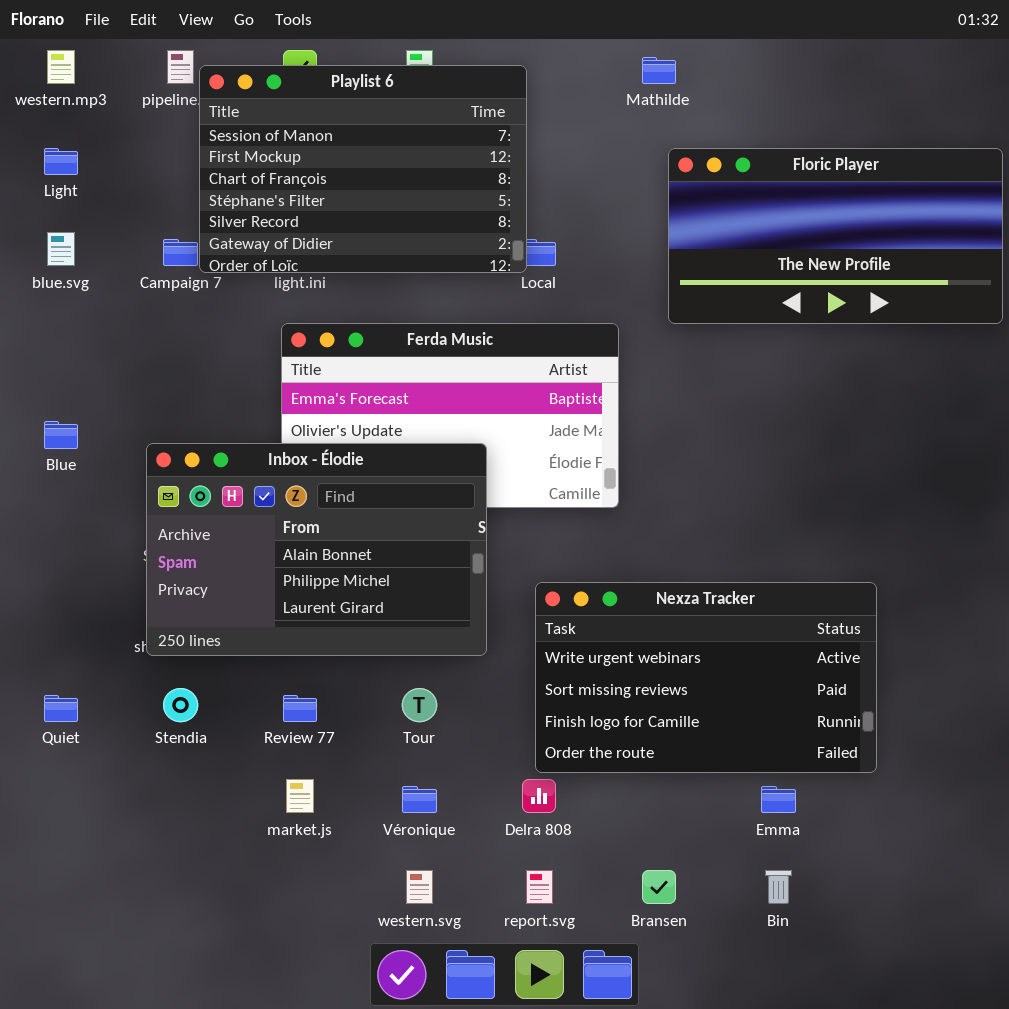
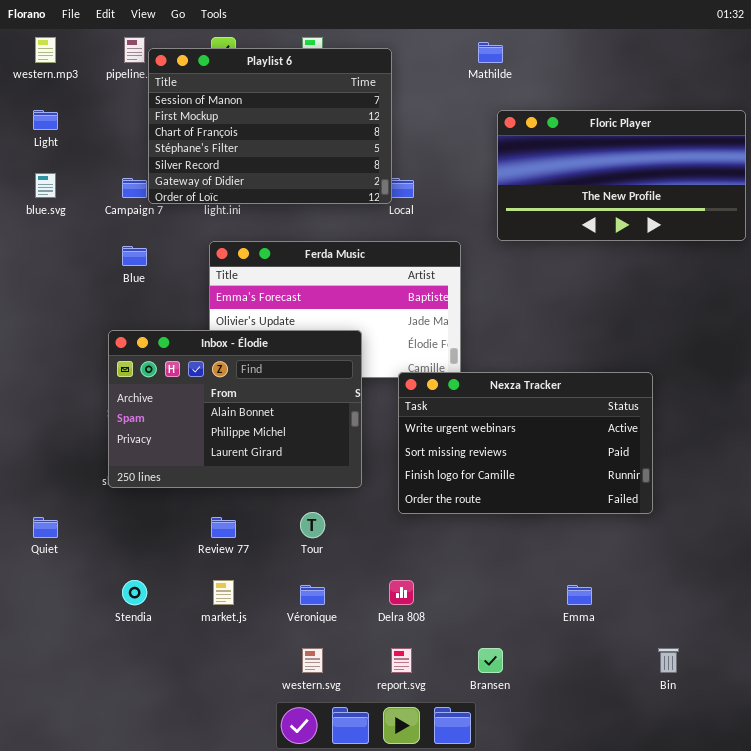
Blue: [44,421,78,449] -> [122,246,147,266], moved
Nexza Tracker: [535,582,877,773] -> [398,372,653,514], moved
Stendia: [163,688,198,722] -> [122,580,147,605], moved
Bin: [765,870,792,904] -> [658,648,679,673], moved

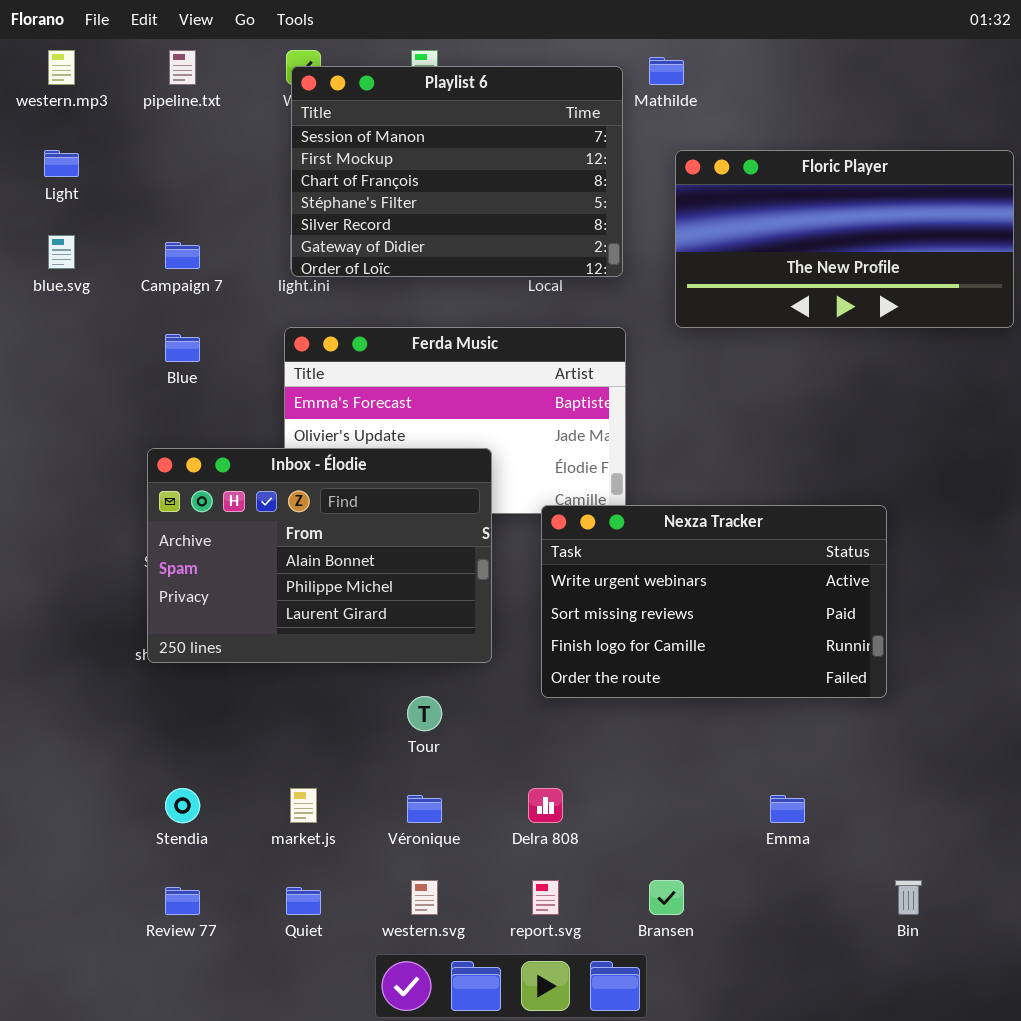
Playlist 6: [148,48,392,204] -> [291,66,623,277], moved
Quiet: [33,517,58,538] -> [286,887,321,915], moved
Review 77: [211,517,236,538] -> [165,887,200,915], moved

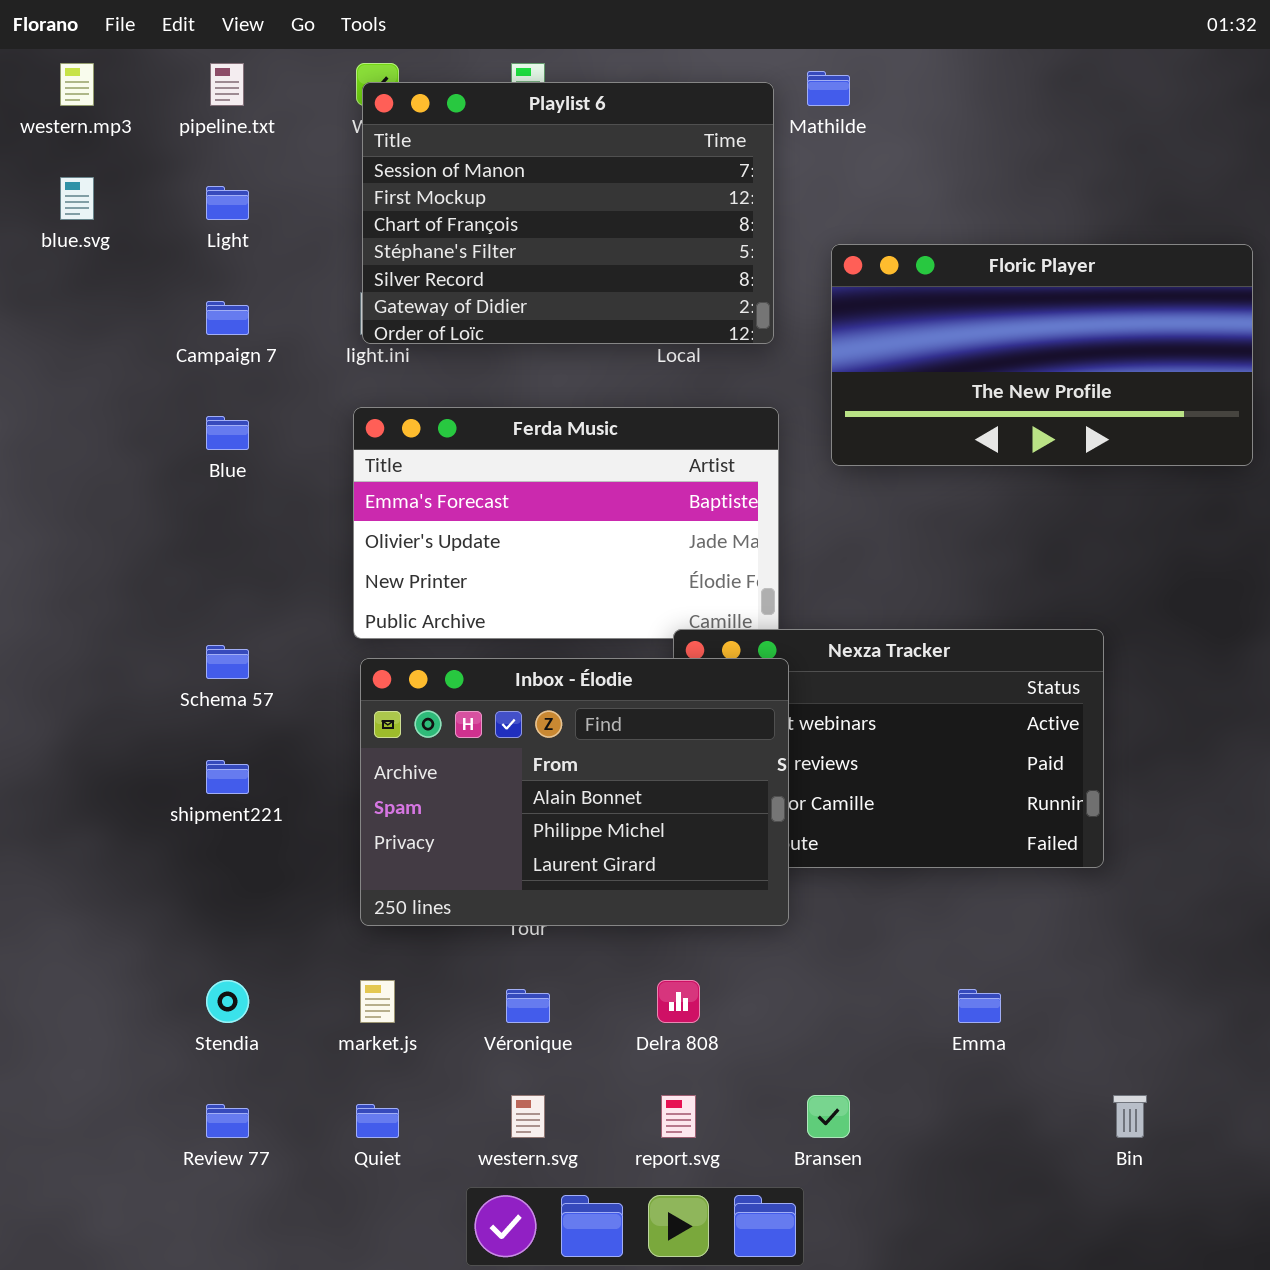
Light: [44,150,79,177] -> [206,186,249,220], moved
Floric Player: [675,150,1014,328] -> [831,244,1253,466], moved
blue.svg: [48,235,75,269] -> [60,177,94,220], moved
Inbox - Élodie: [147,448,492,663] -> [360,658,789,926], moved

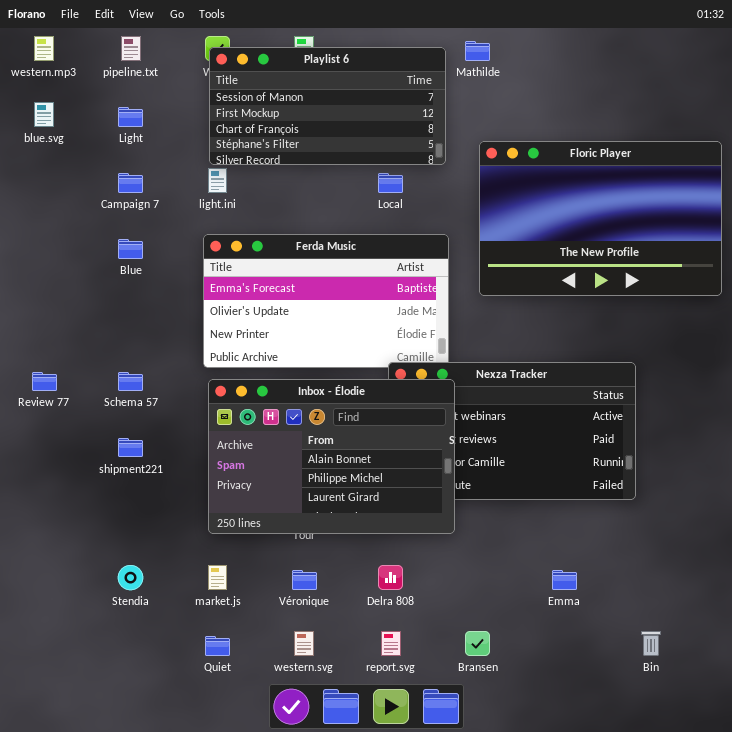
Playlist 6: [362,82,774,344] -> [209,47,446,165], resized
Floric Player: [831,244,1253,466] -> [479,141,722,296], resized
Review 77: [206,1104,249,1138] -> [32,372,57,391], moved

